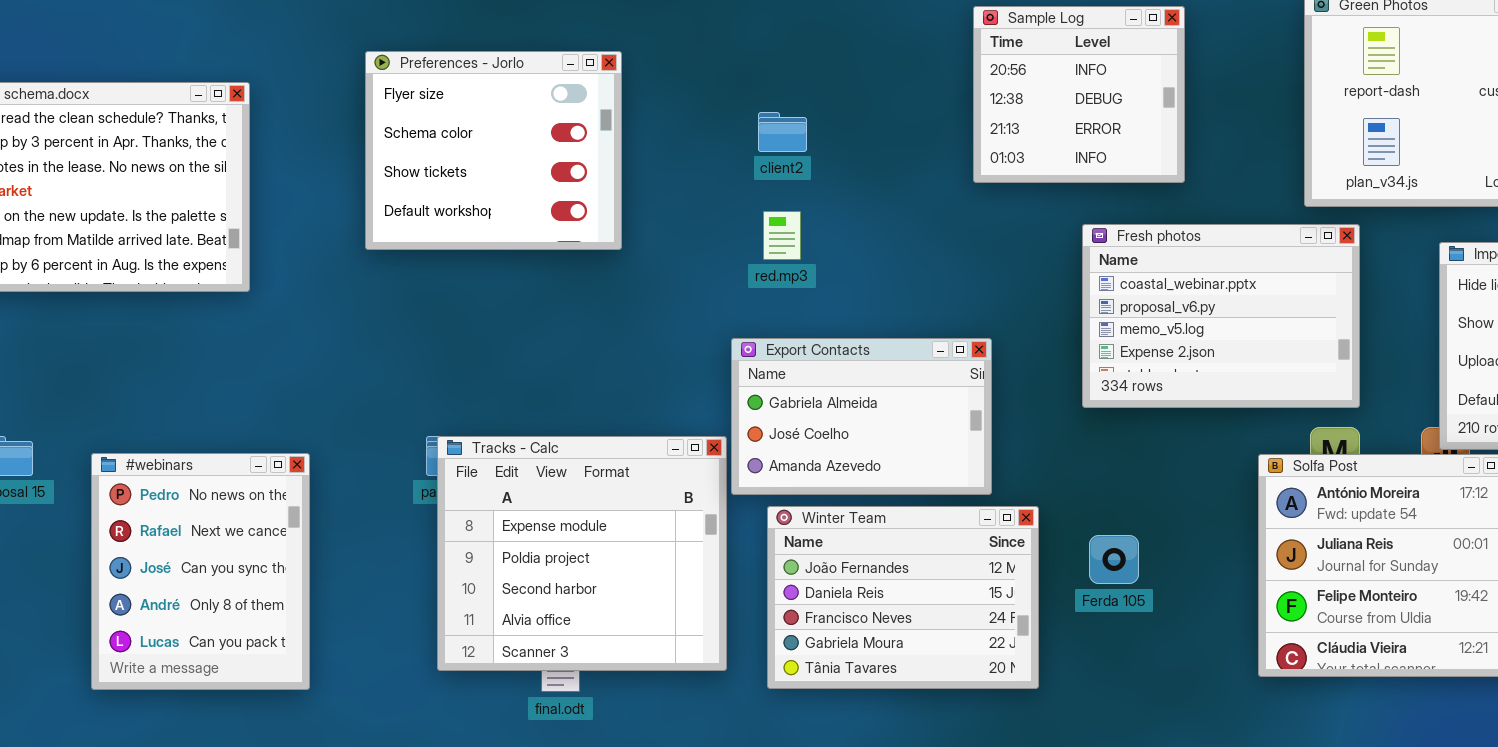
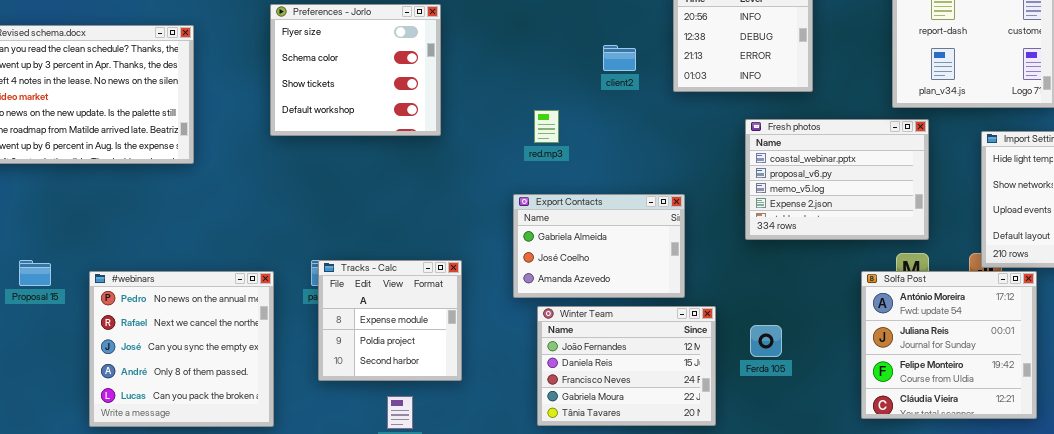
client2: [758,112,807,152] -> [603,45,636,71], moved
Tracks - Calc: [437,436,727,671] -> [318,260,462,381], resized
#webinars: [91,453,310,690] -> [89,271,274,427], resized

